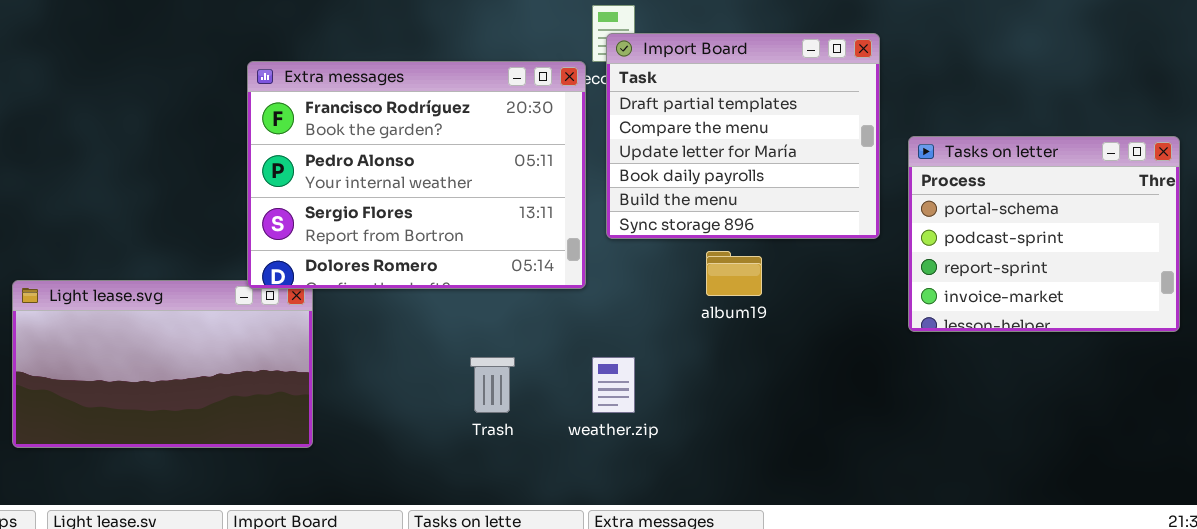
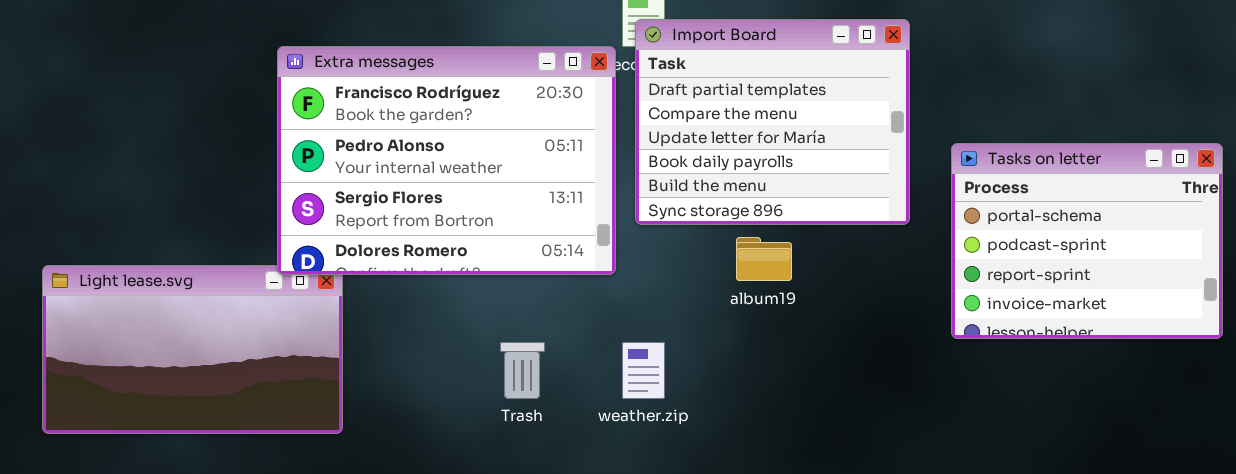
Tasks on letter: [908,136,1180,332] -> [951,143,1223,339], moved

